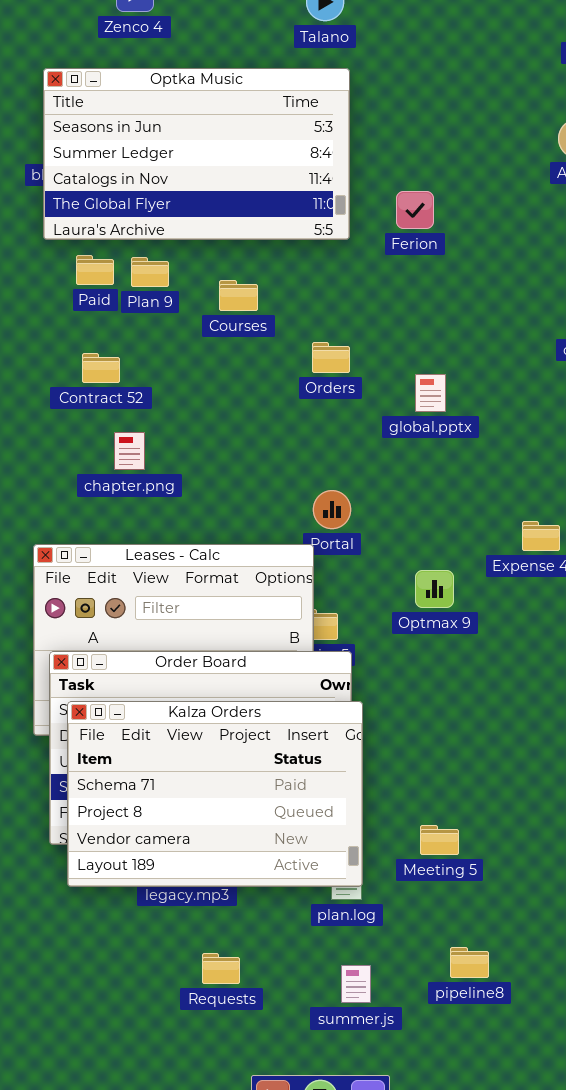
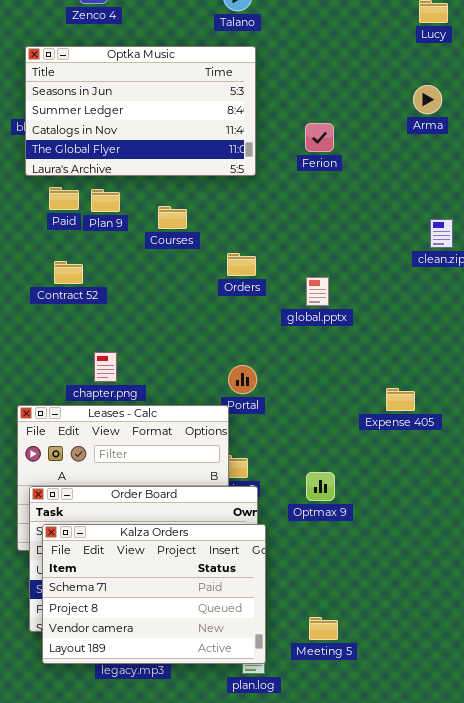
Ferion: [396,191,434,229] -> [305,123,334,152], moved
chapter.png: [114,432,145,470] -> [94,352,117,382], moved
Optmax 9: [415,570,454,608] -> [306,472,335,501], moved

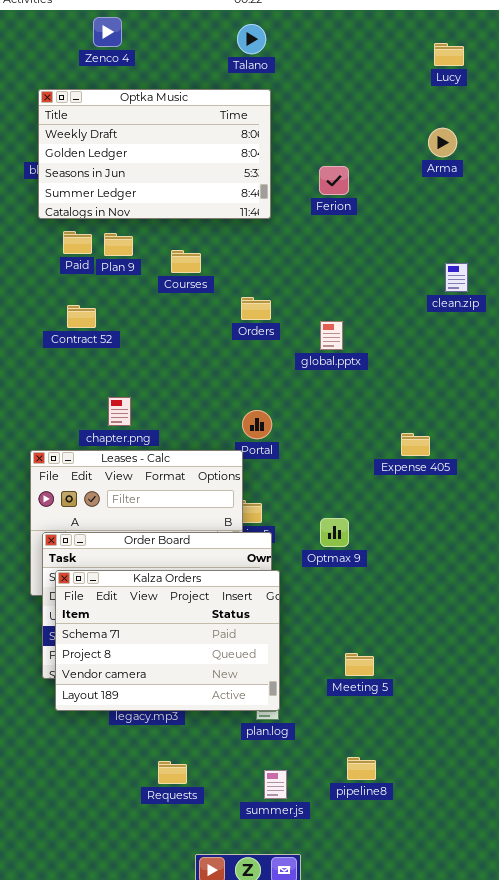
Optka Music: [25,46,256,176] -> [38,89,271,219], scrolled up 2 rows
Meeting 5: [309,617,338,640] -> [345,653,374,676], moved

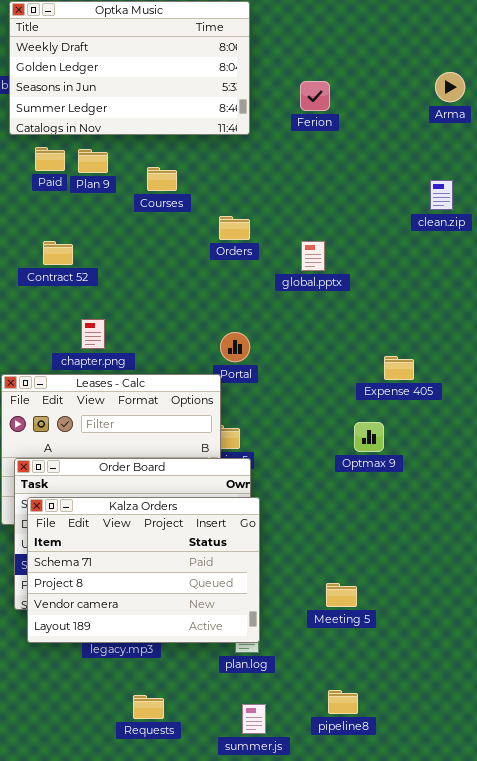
Arma: [428,128,457,157] -> [435,72,465,102], moved
Contract 52: [67,305,96,328] -> [43,241,73,265], moved
Optmax 9: [320,518,349,547] -> [354,422,384,452], moved

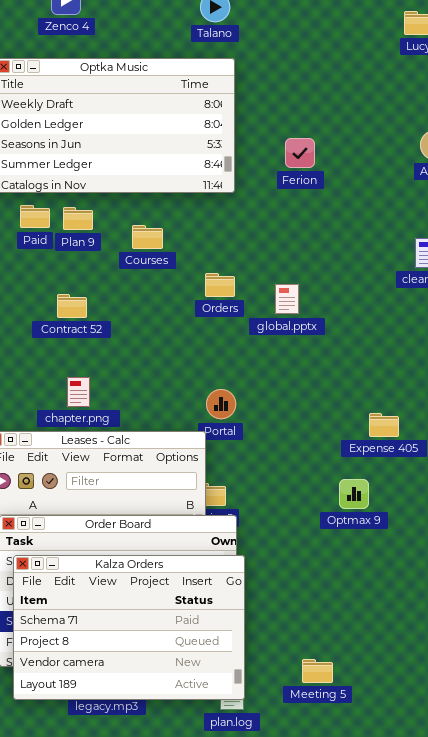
global.pptx: [301,241,325,271] -> [275,284,299,314], moved
Contract 52: [43,241,73,265] -> [57,294,87,318], moved
Meeting 5: [326,583,357,607] -> [302,659,333,683], moved

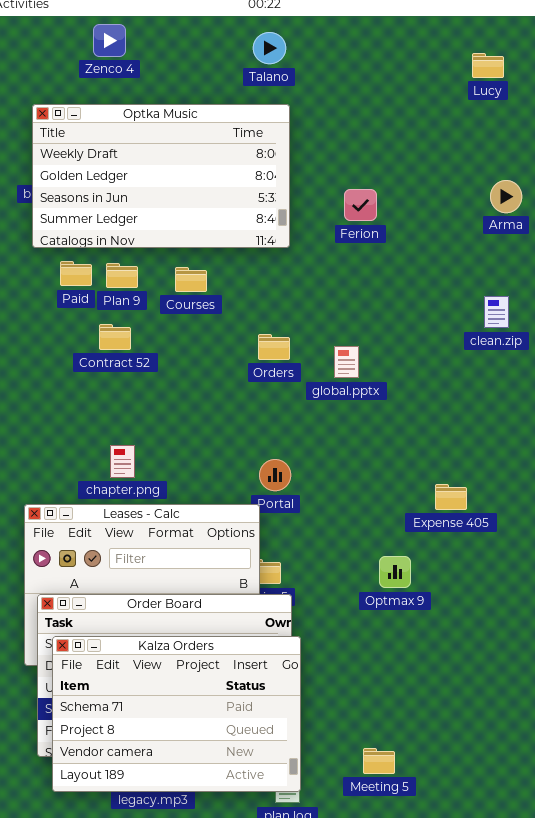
Courses: [132,225,163,249] -> [175,267,207,292], moved
Contract 52: [57,294,87,318] -> [99,324,131,350], moved
Optmax 9: [339,479,369,509] -> [379,556,411,588], moved

